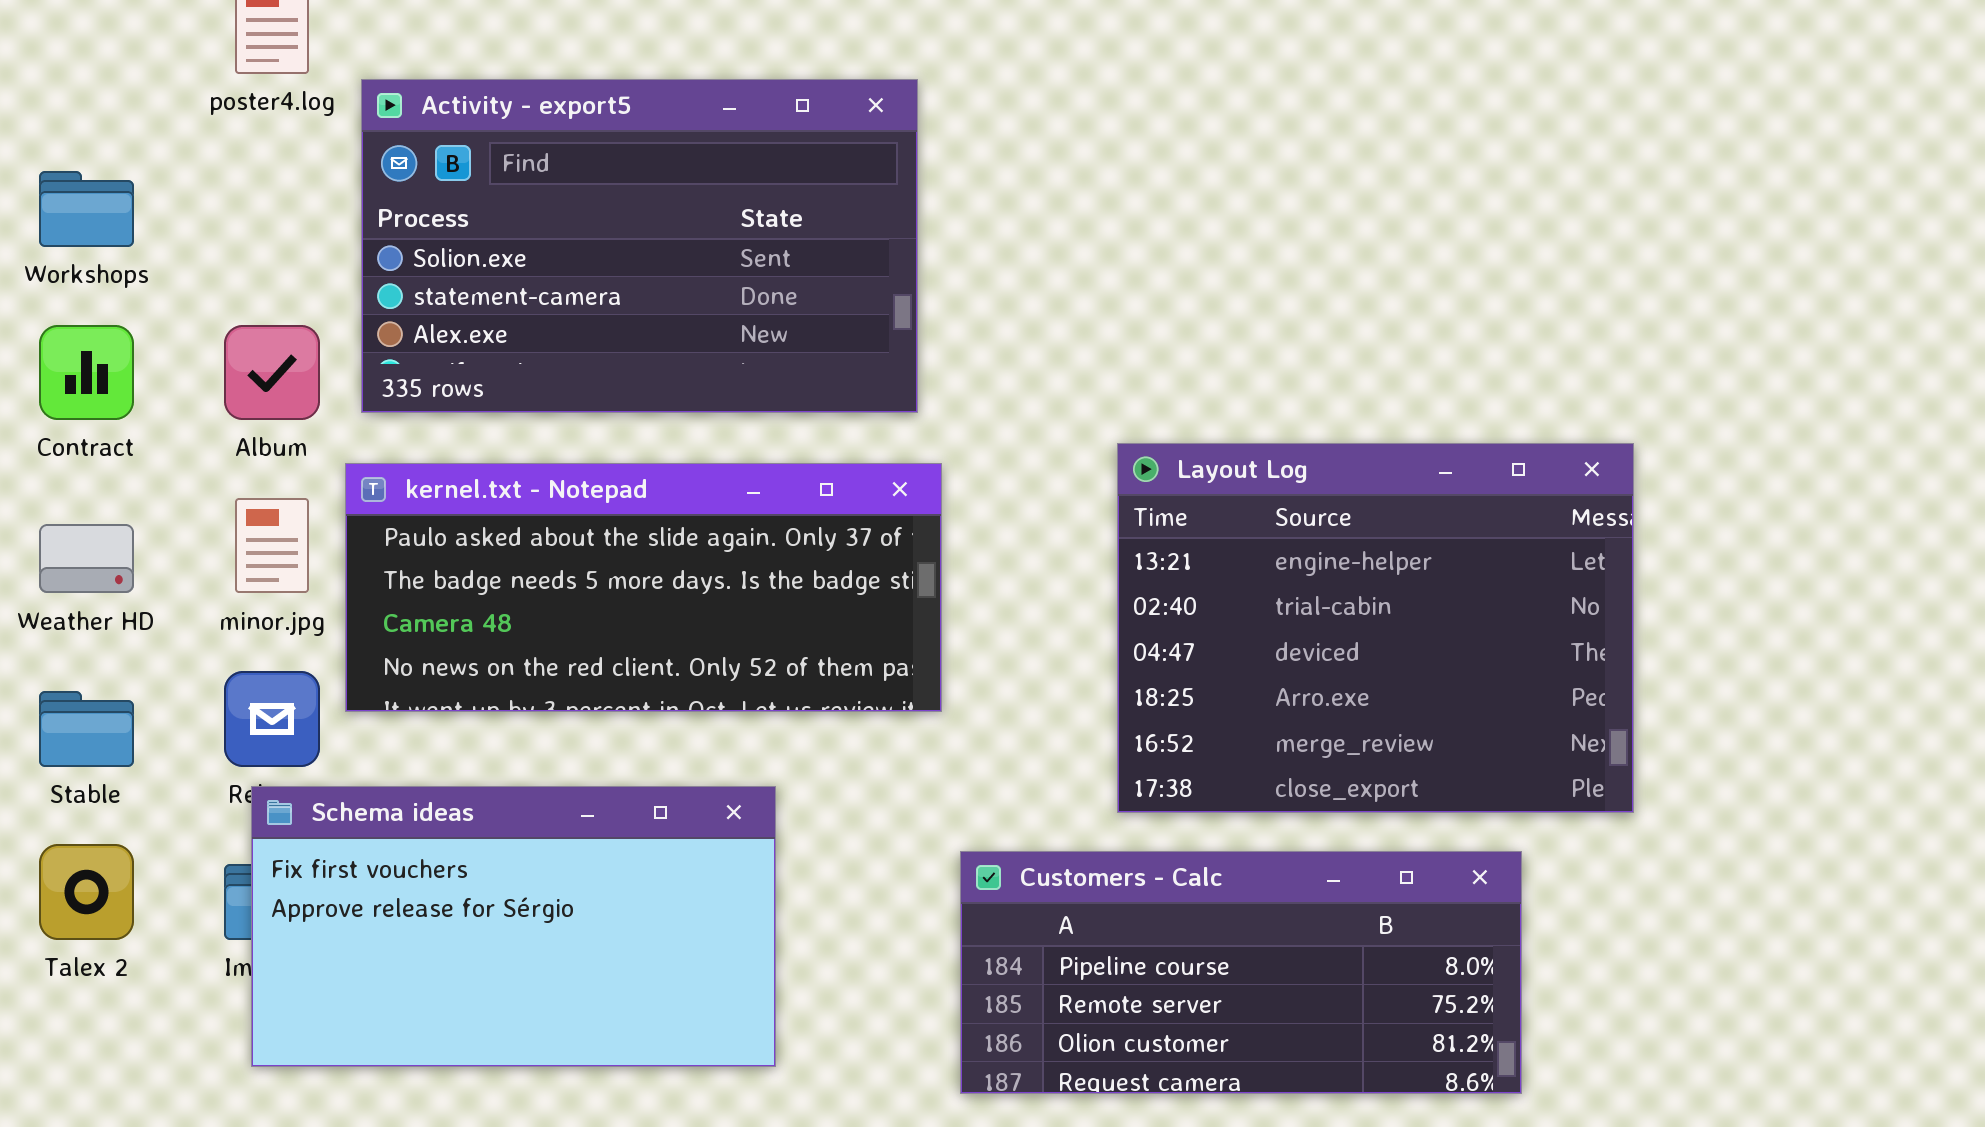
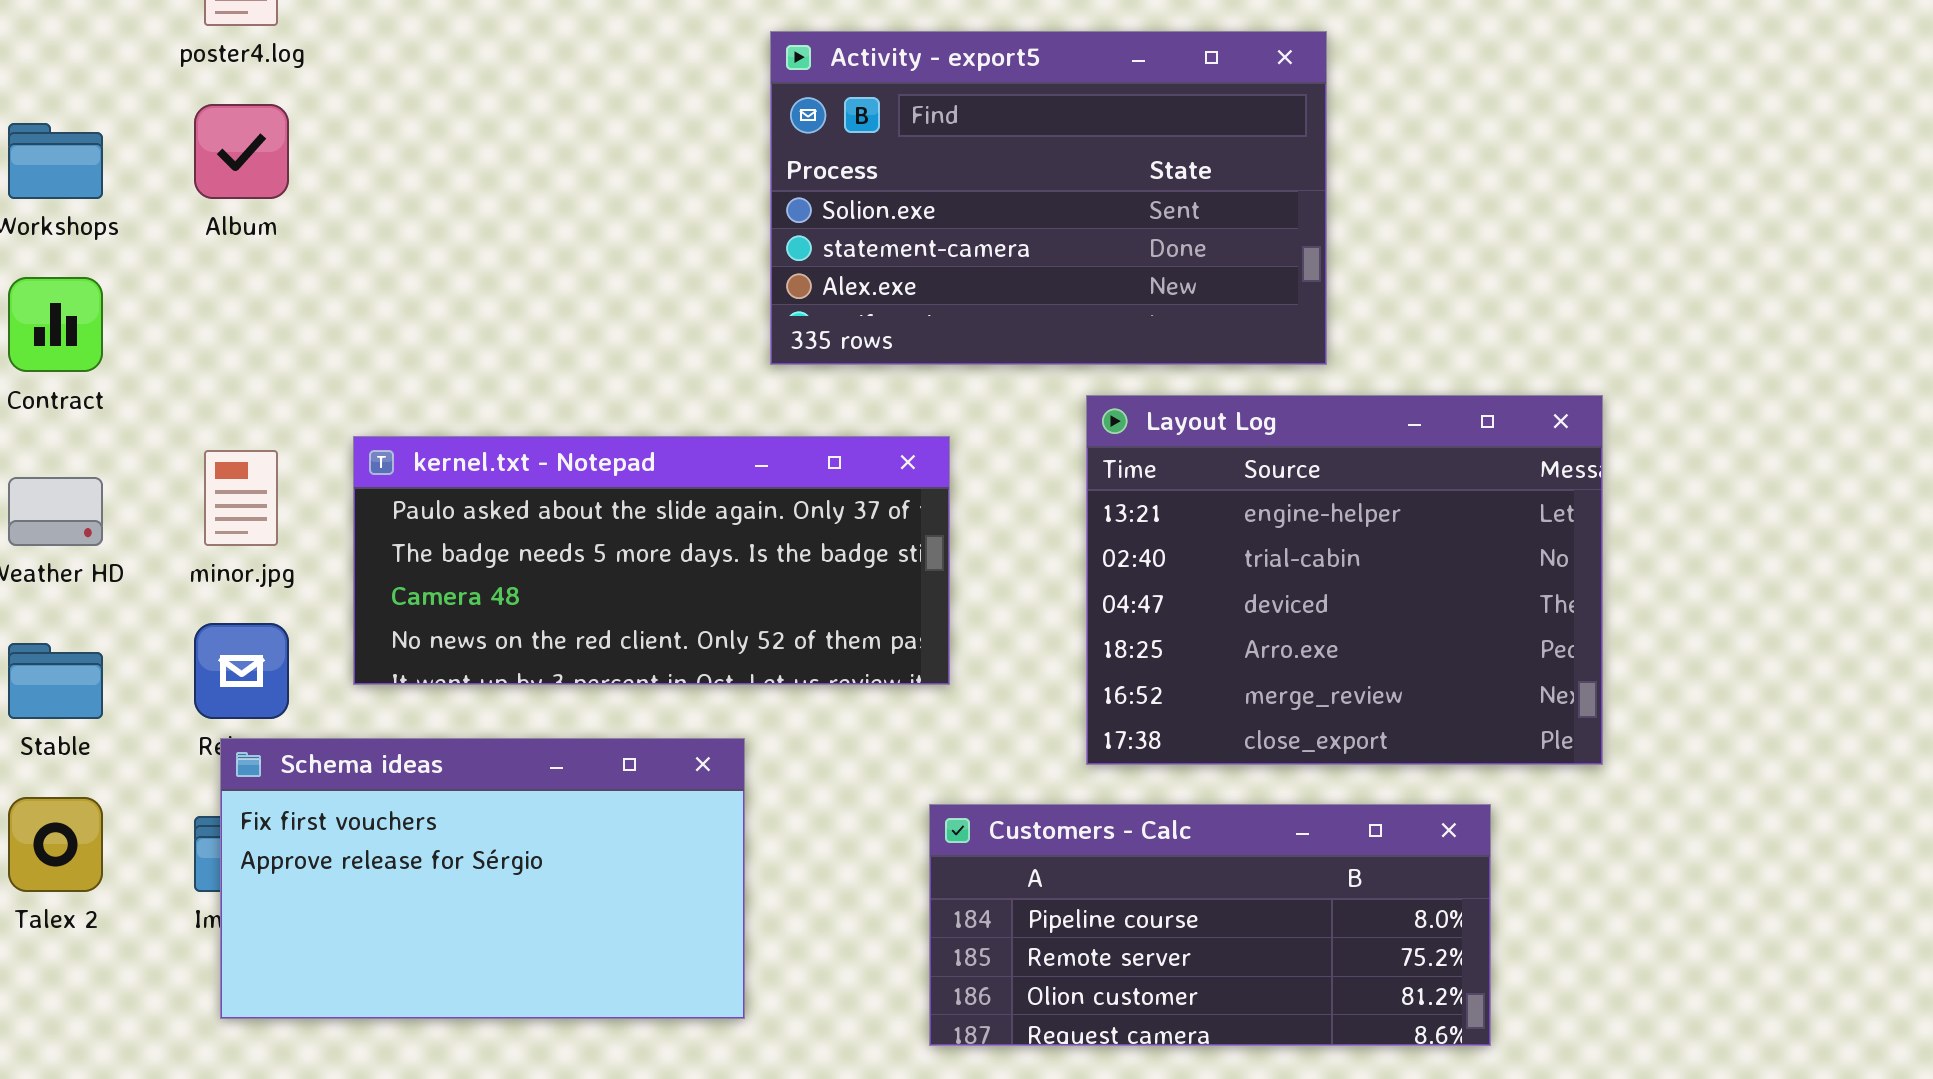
Activity - export5: [361,79,918,413] -> [770,31,1327,365], moved
Album: [224,325,320,420] -> [194,104,289,199], moved
kernel.txt - Notepad: [345,463,942,712] -> [353,436,950,685], moved

